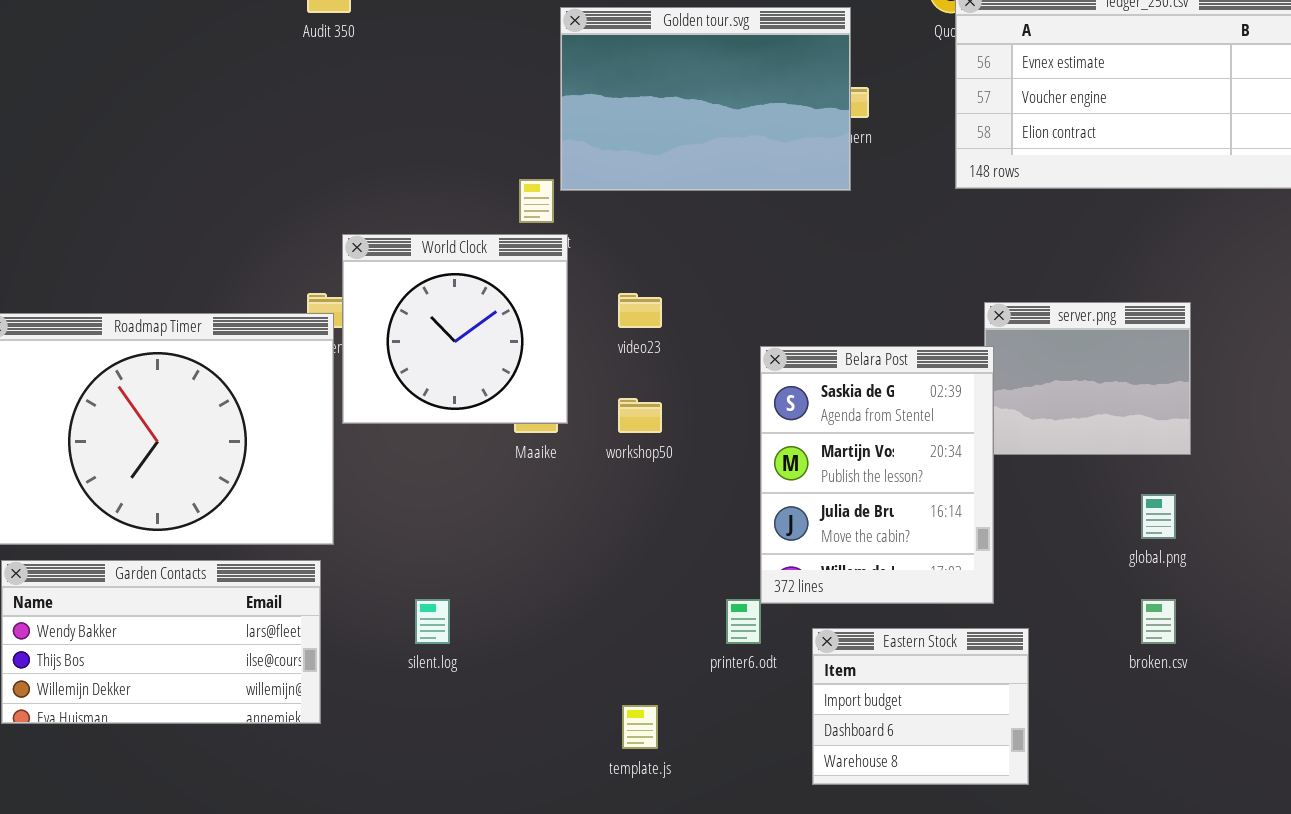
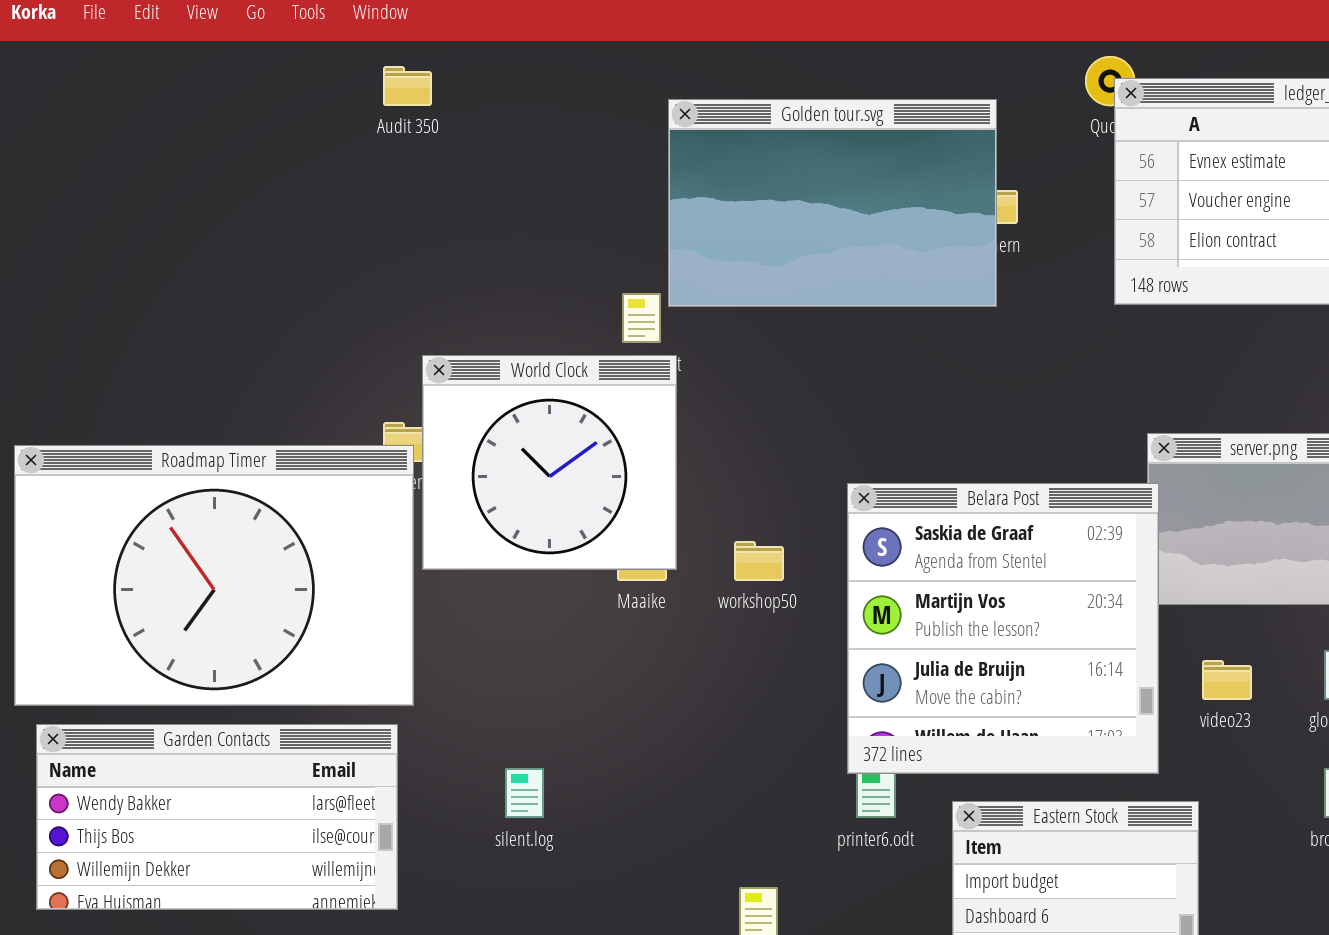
video23: [618,293,662,328] -> [1202,660,1252,700], moved
Belara Post: [760,346,994,604] -> [847,483,1159,774], resized

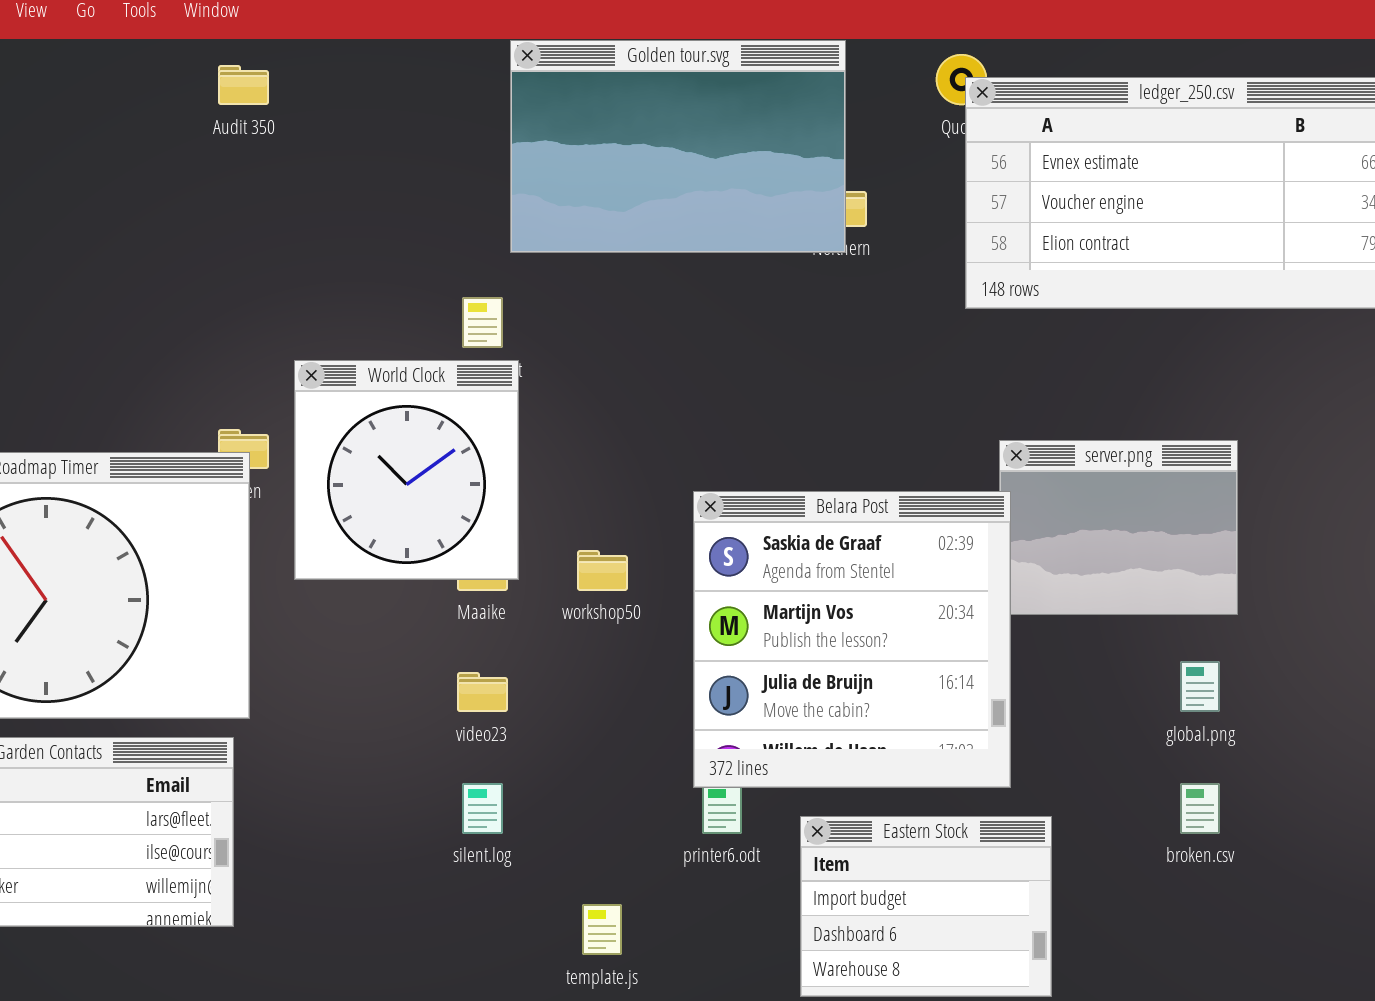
Golden tour.svg: [668,99,997,307] -> [510,40,846,253], moved
World Clock: [422,355,677,570] -> [294,360,519,580], resized
video23: [1202,660,1252,700] -> [457,672,508,712], moved
silent.log: [505,768,544,818] -> [462,783,503,834], moved

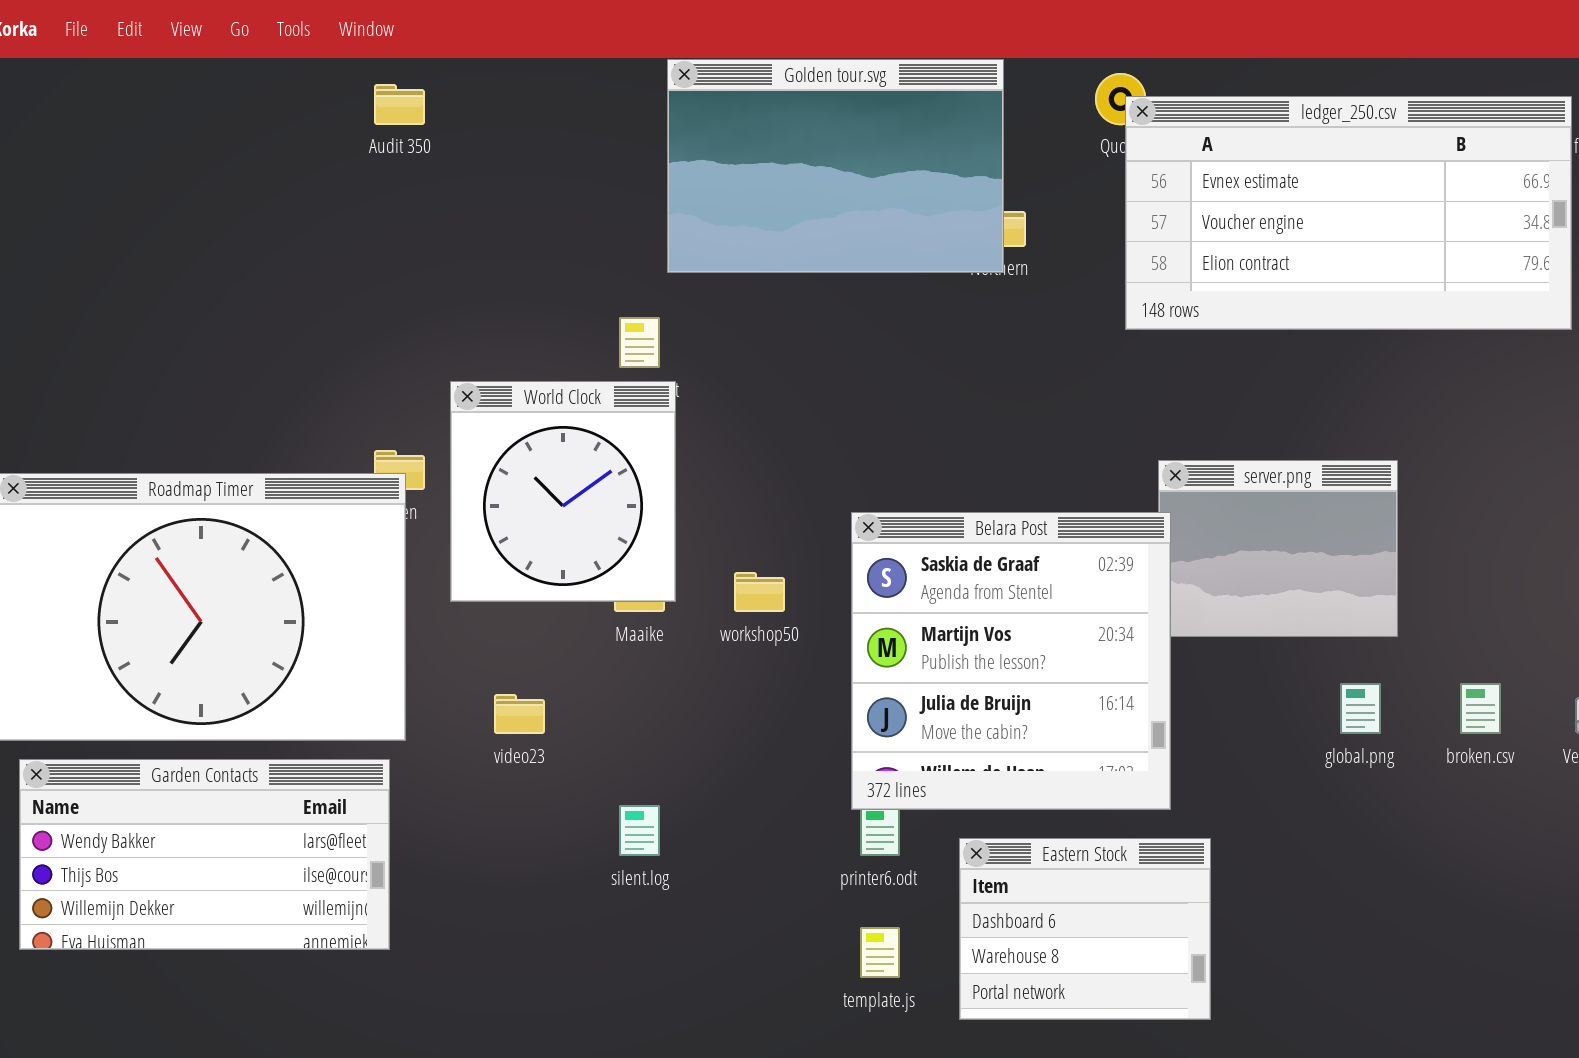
video23: [457,672,508,712] -> [494,694,545,734], moved
broken.csv: [1180,783,1220,834] -> [1460,683,1501,734], moved
Eastern Stock: [800,816,1052,997] -> [959,838,1211,1020], scrolled down 1 row
template.js: [582,904,622,955] -> [860,927,900,978], moved

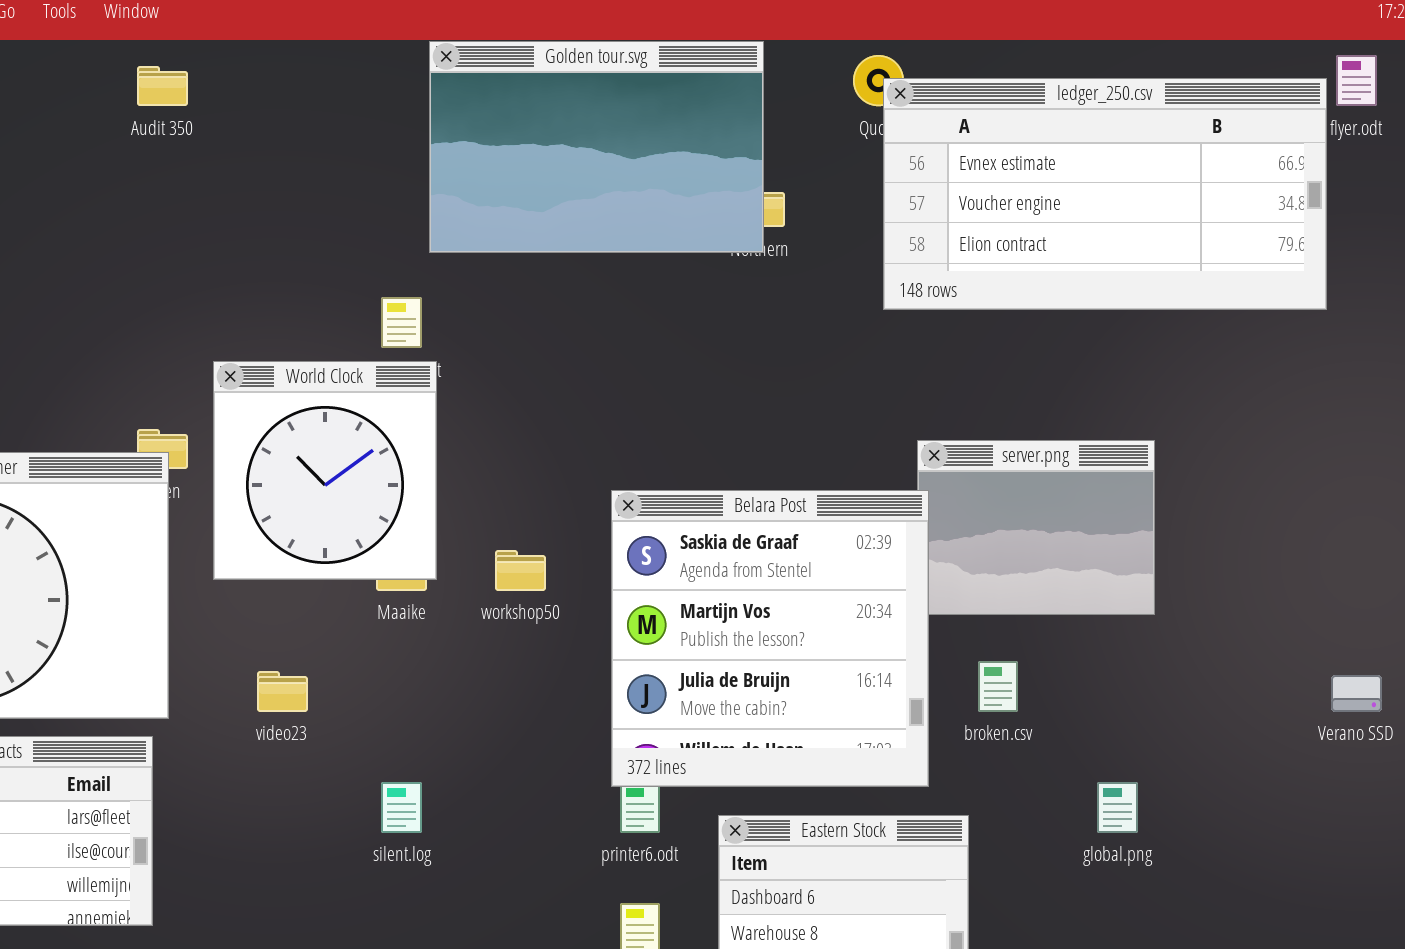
global.png: [1340,683,1381,734] -> [1097,782,1138,833], moved
broken.csv: [1460,683,1501,734] -> [978,661,1018,712], moved

